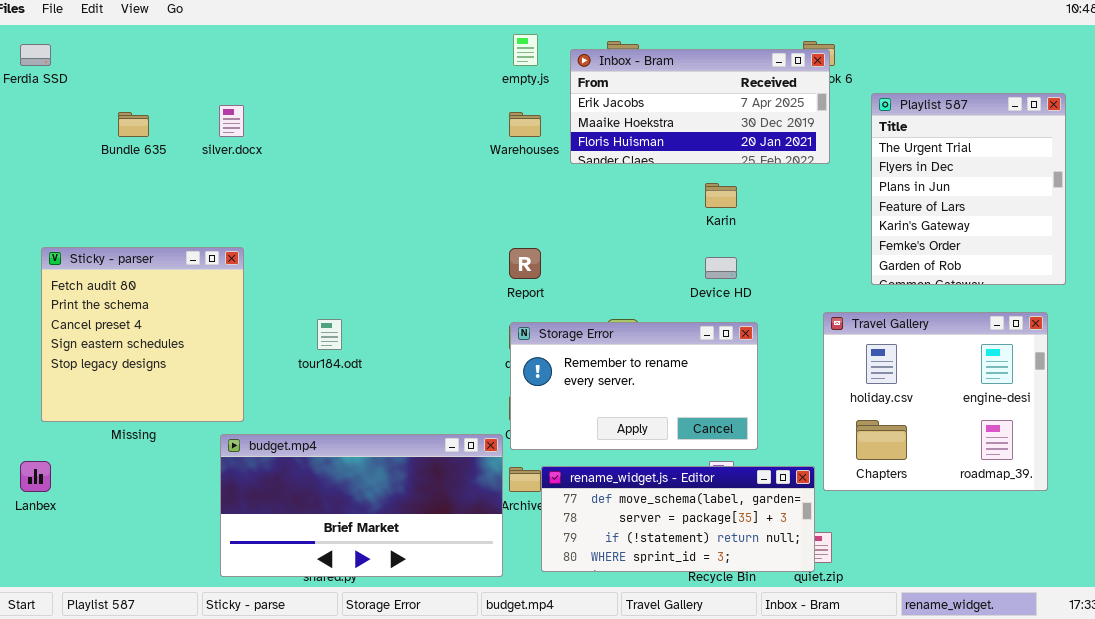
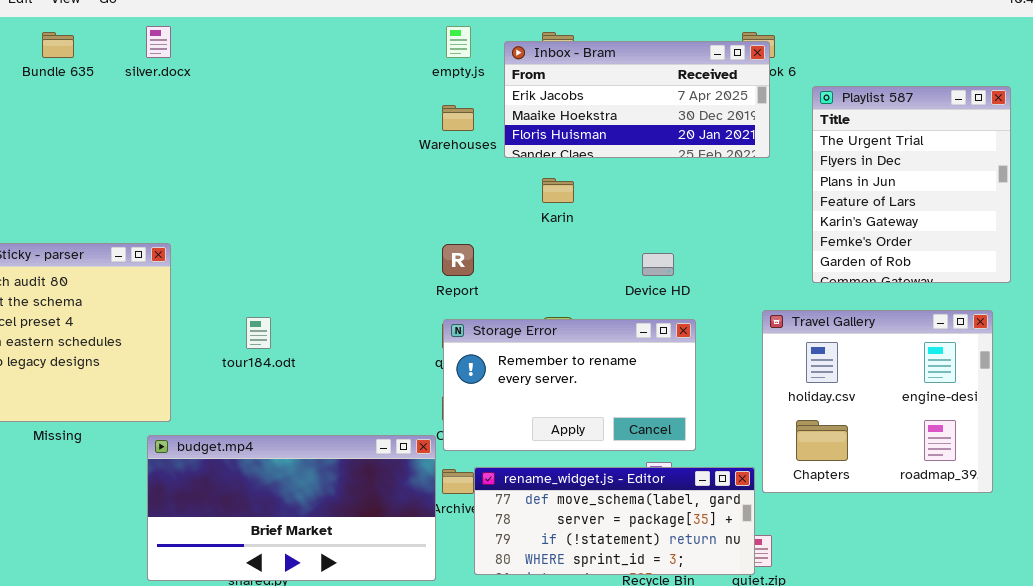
silver.docx: [219,105,244,137] -> [146,26,171,58], moved
Bundle 635: [118,112,149,137] -> [42,32,74,58], moved
Karin: [705,183,737,208] -> [542,178,574,203], moved

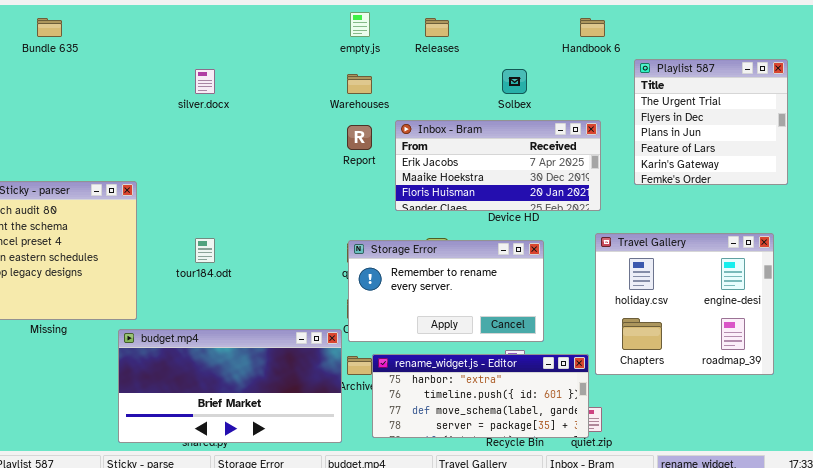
silver.docx: [146,26,171,58] -> [195,69,215,94], moved
Inbox - Bram: [504,41,770,158] -> [395,120,601,211], moved
Playlist 587: [812,86,1011,283] -> [634,59,788,185], resized
Report: [442,244,474,276] -> [347,125,372,150], moved
rename_widget.js - Editor: [474,467,755,575] -> [372,354,589,438], scrolled up 2 rows

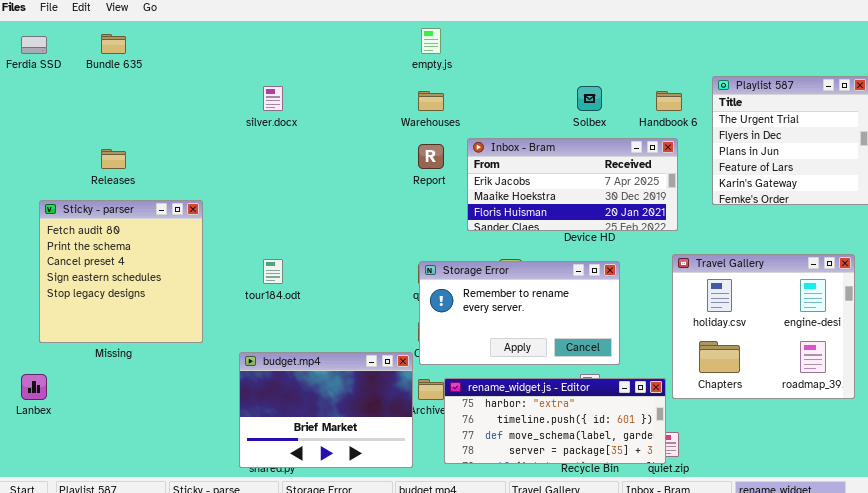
Releases: [425,18,449,37] -> [101,149,126,169], moved
Handbook 6: [580,18,605,37] -> [656,91,682,111], moved
budget.mp4: [118,329,342,443] -> [239,352,413,468], resized

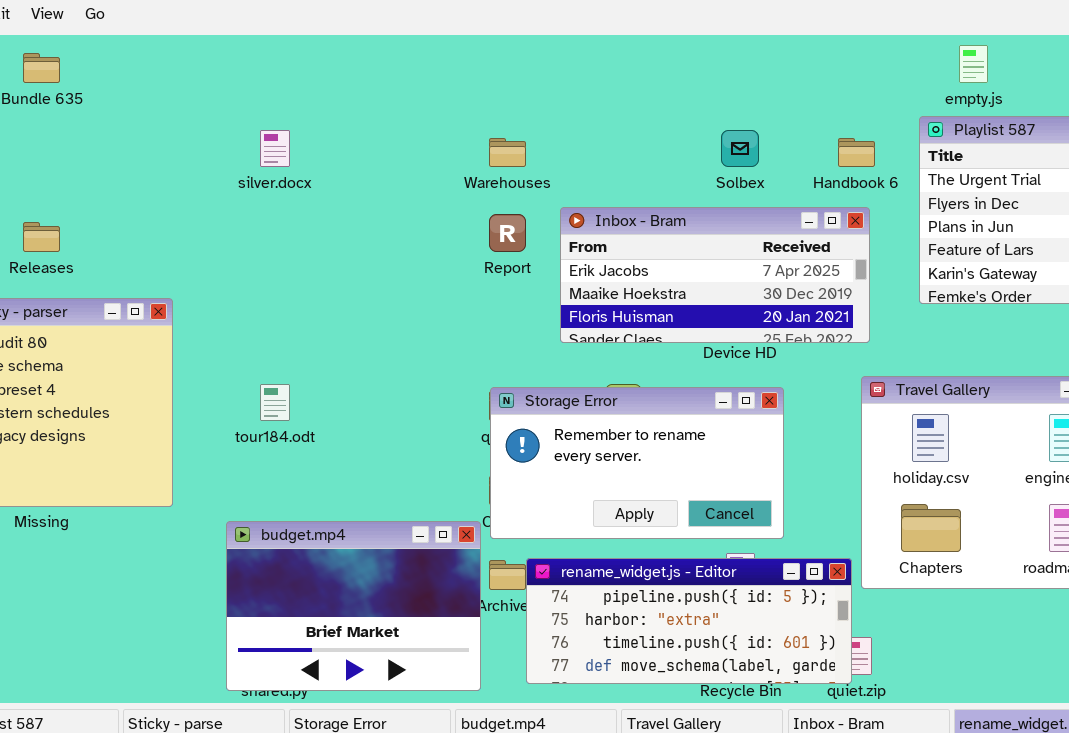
empty.js: [421,28,441,54] -> [959,45,988,83], moved
rename_widget.js - Editor: [444,378,666,464] -> [526,558,852,684], scrolled up 1 row

